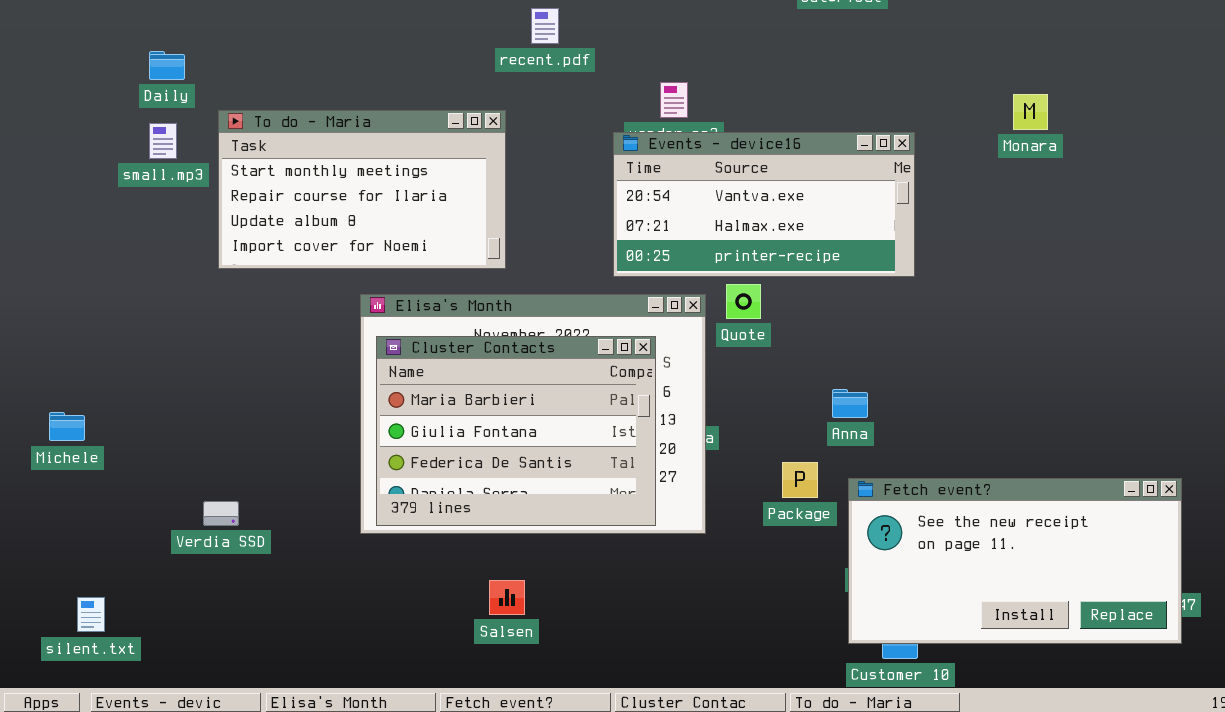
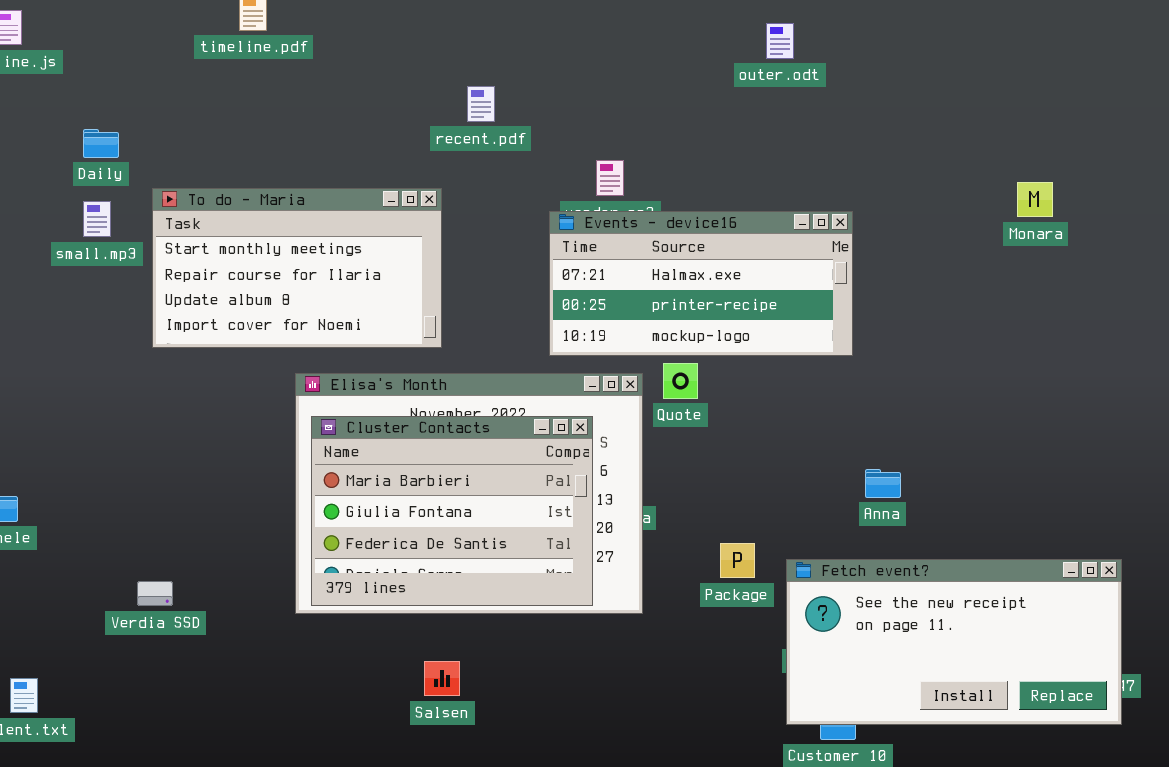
Monara: [1013,94,1048,130] -> [1017,182,1053,217], moved
Events - device16: [613,132,915,277] -> [549,211,853,356], scrolled down 1 row
Anna: [832,389,868,418] -> [865,469,901,498], moved

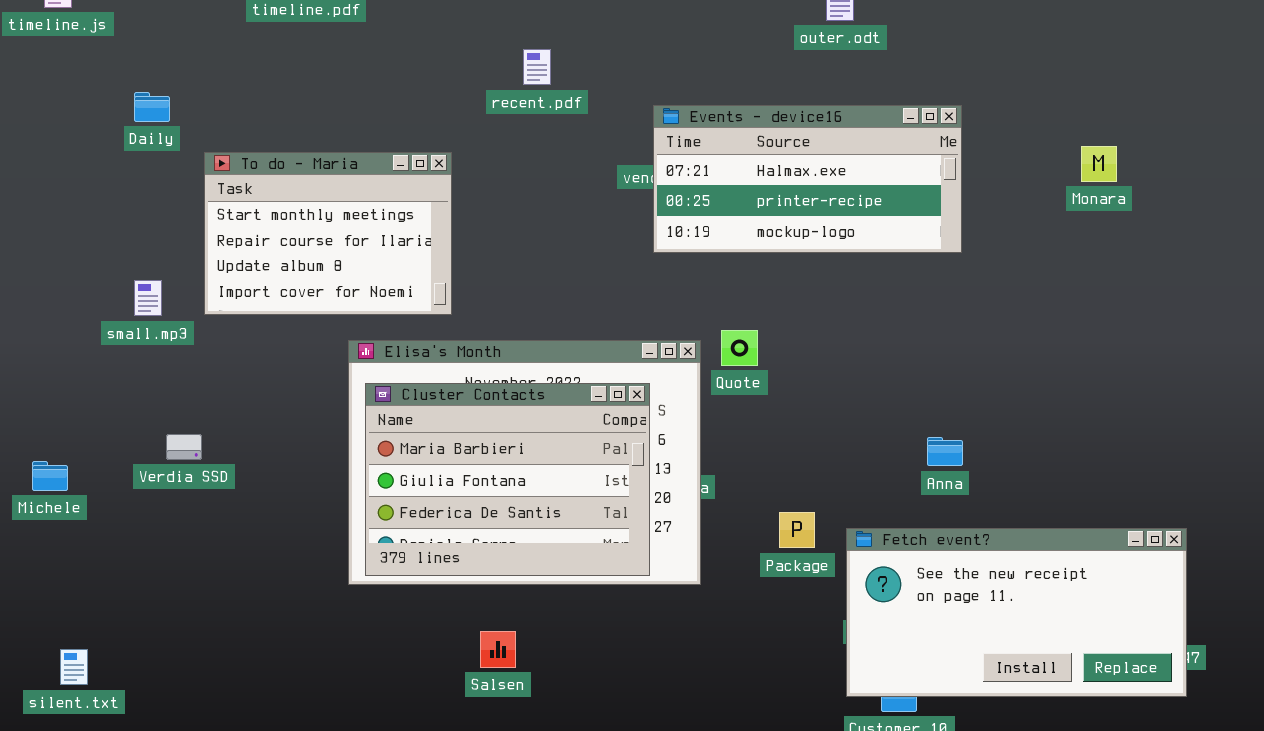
To do - Maria: [152,188,442,348] -> [204,152,452,315], resized
small.mp3: [83,201,111,237] -> [134,280,162,316], moved
Events - device16: [549,211,853,356] -> [653,105,962,253], moved
Verdia SSD: [137,581,173,606] -> [166,434,202,460], moved

